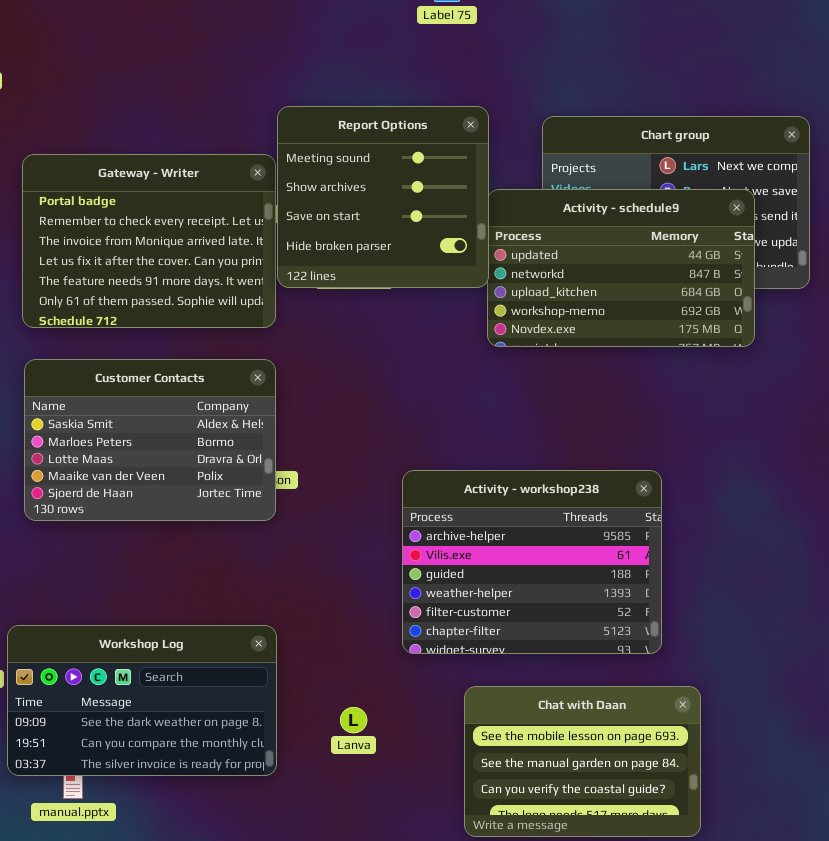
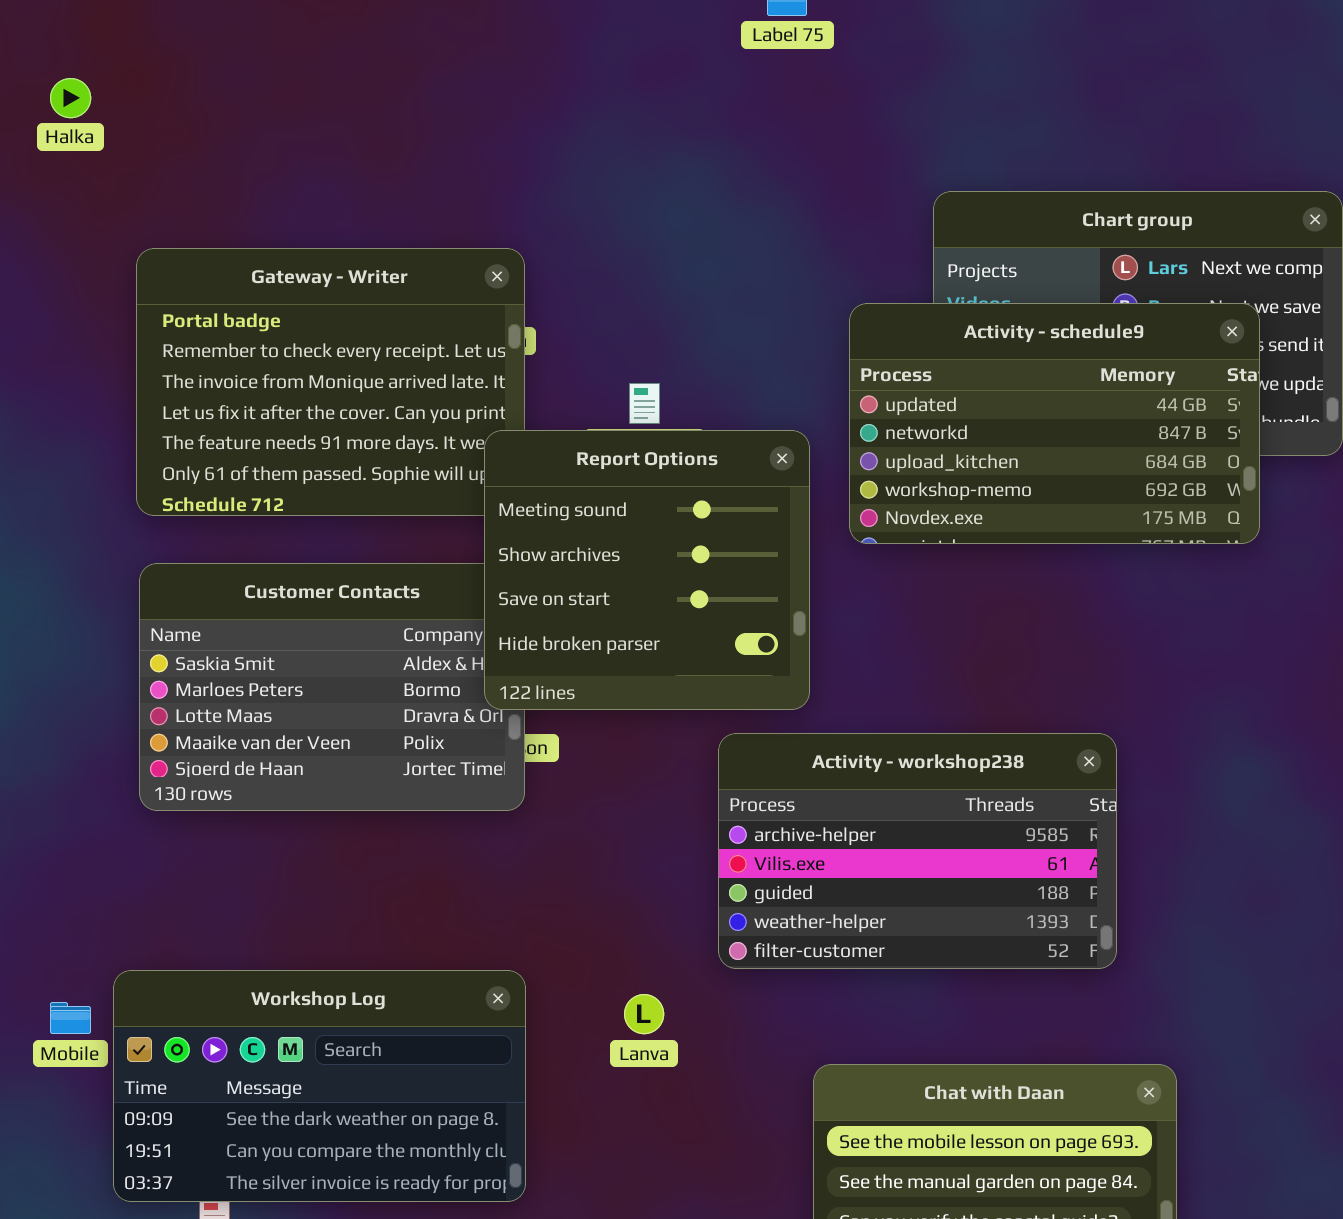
Report Options: [277,106,489,288] -> [484,430,810,710], moved
Activity - workshop238: [402,470,662,654] -> [718,733,1117,969], resized
Lanva: [340,707,367,733] -> [624,994,664,1034], moved

